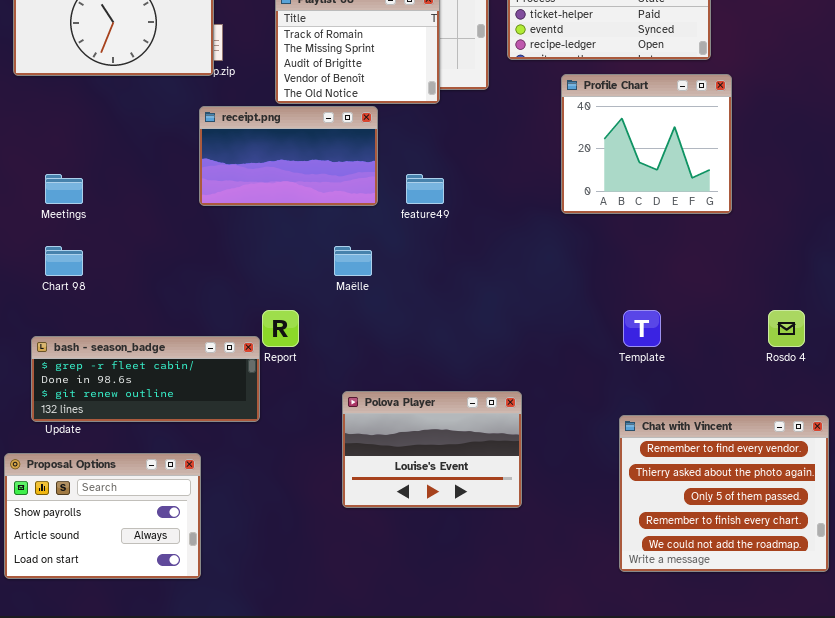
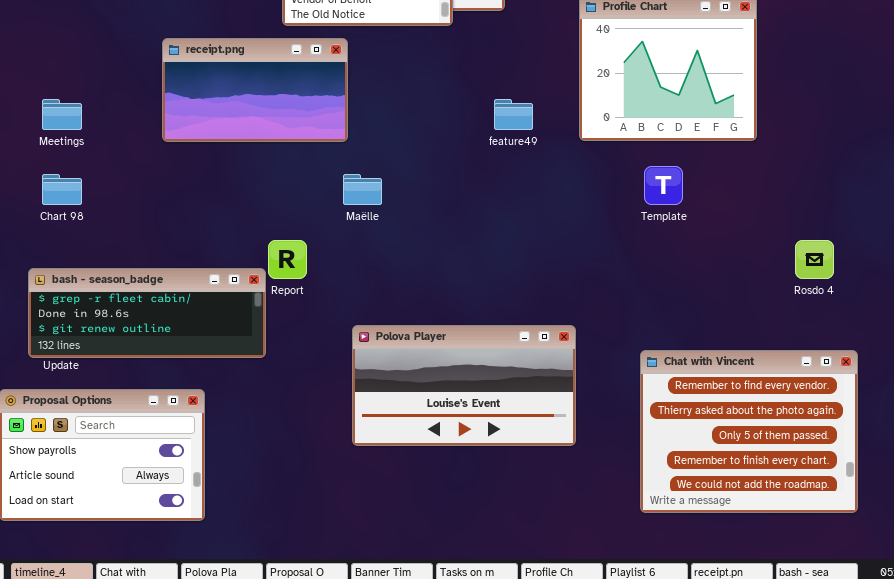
receipt.png: [199,106,378,206] -> [162,38,348,142], moved
feature49: [406,174,444,204] -> [494,99,533,130], moved
Template: [623,310,661,347] -> [644,166,683,205], moved
Polova Player: [342,391,522,508] -> [352,325,576,446], resized

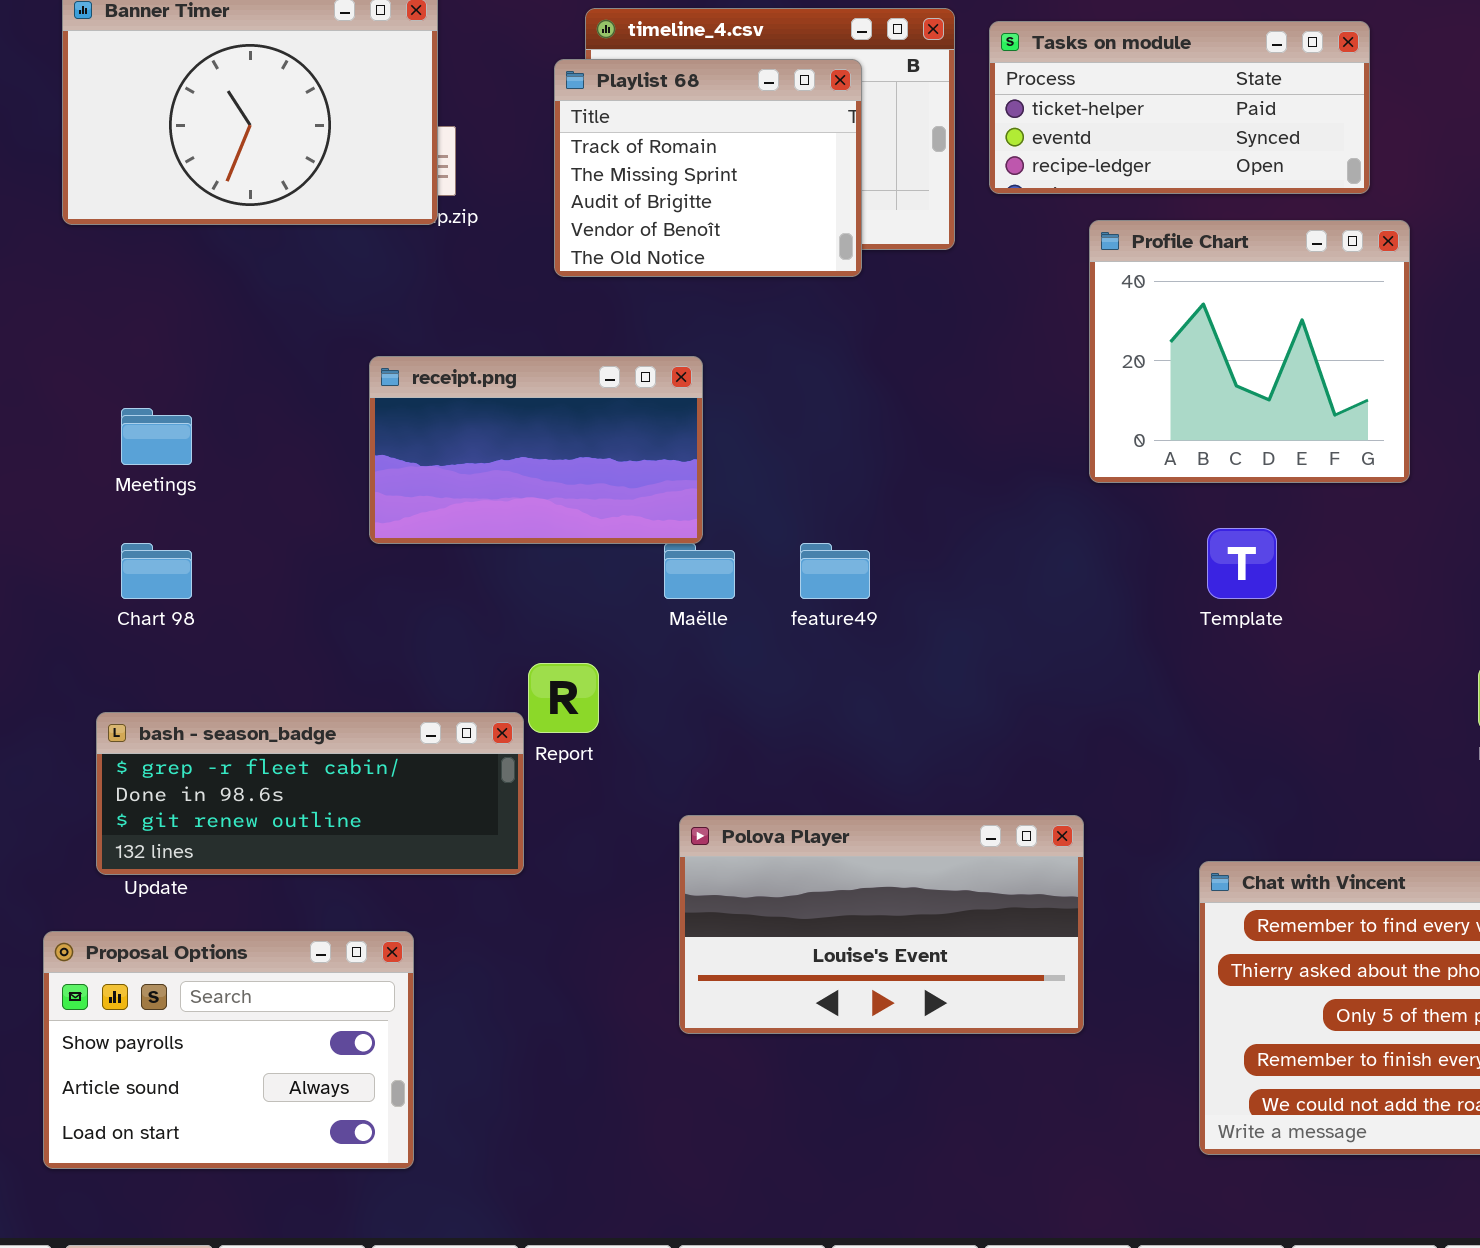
receipt.png: [162,38,348,142] -> [369,356,703,544], moved
feature49: [494,99,533,130] -> [800,543,870,599], moved

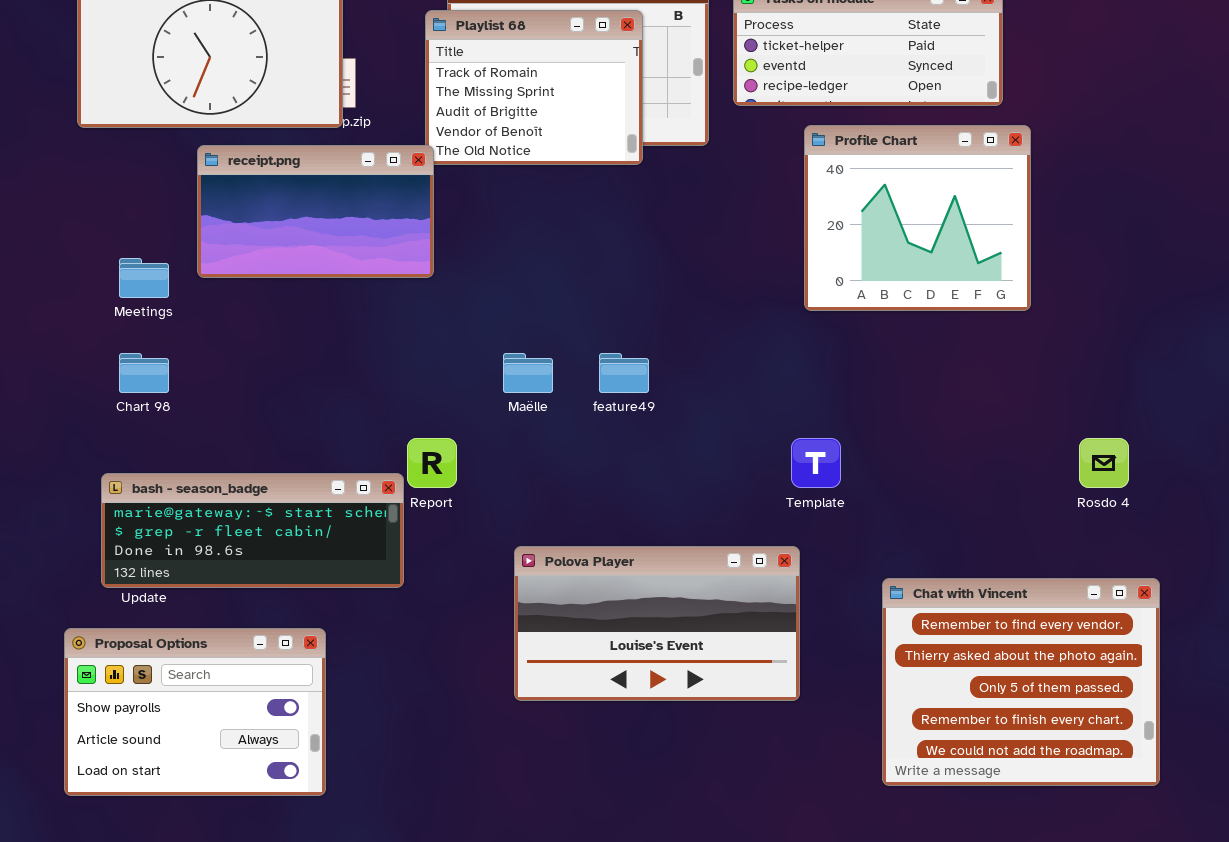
receipt.png: [369,356,703,544] -> [197,145,434,278], moved
Template: [1207,528,1277,599] -> [791,438,841,488], moved
bash - season_badge: [96,712,524,875] -> [101,473,404,588], scrolled up 1 row

